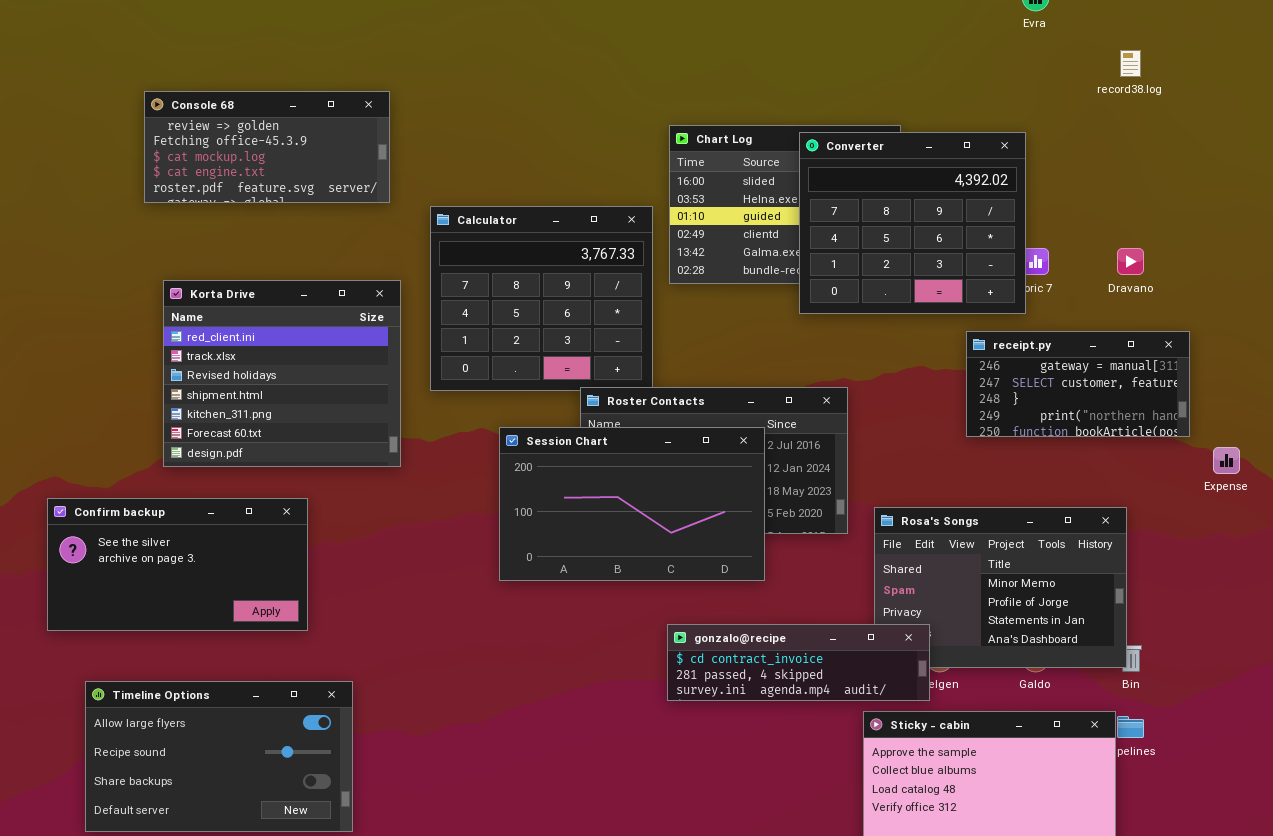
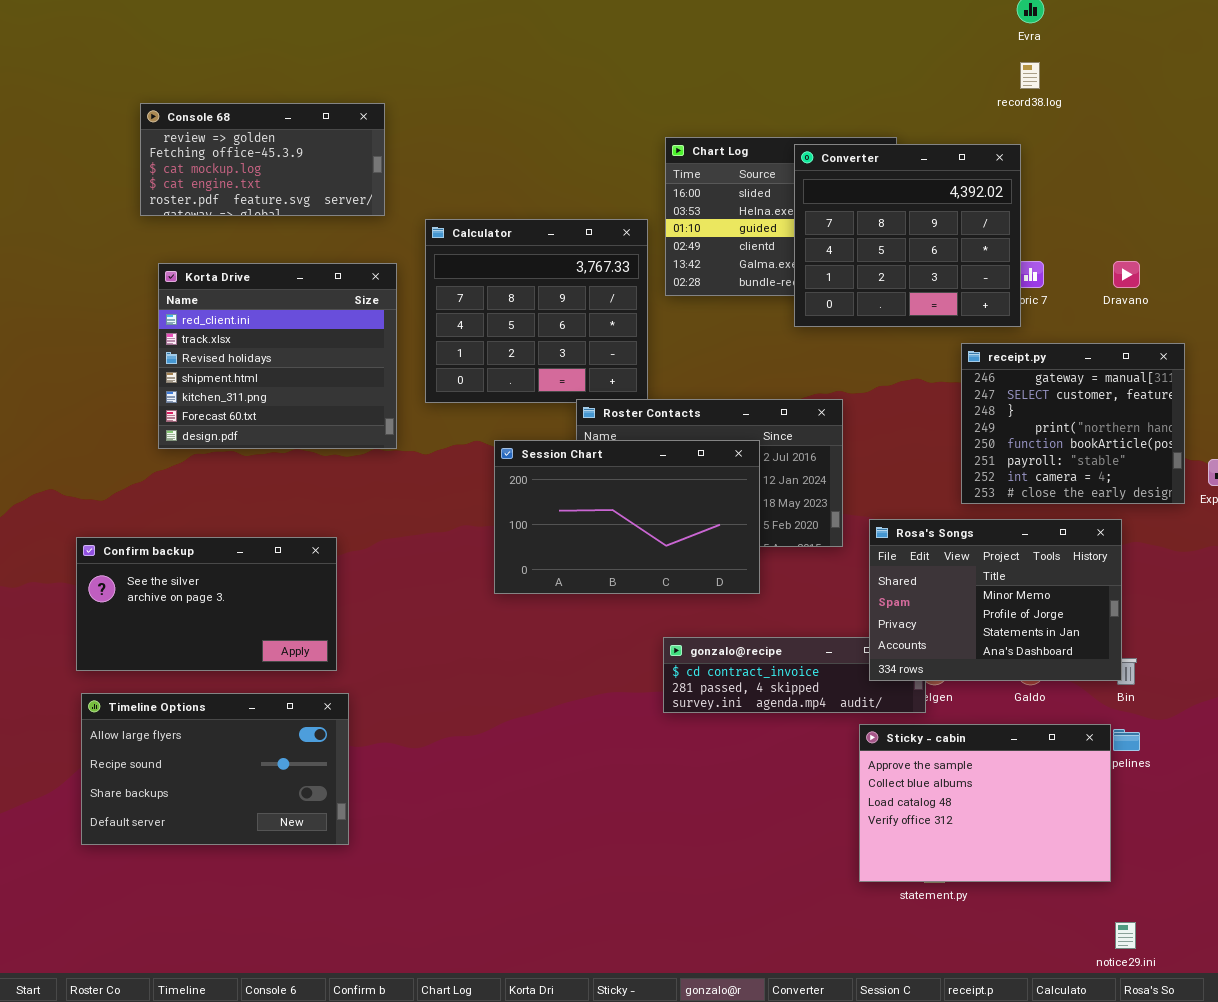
record38.log: [1120,50,1141,77] -> [1020,62,1040,89], moved
Korta Drive: [163,280,401,467] -> [158,263,397,449], moved
receipt.py: [966,331,1190,437] -> [961,343,1185,504], resized
Confirm backup: [47,498,308,631] -> [76,537,337,671], moved
Rosa's Songs: [874,507,1127,668] -> [869,519,1122,681], raised

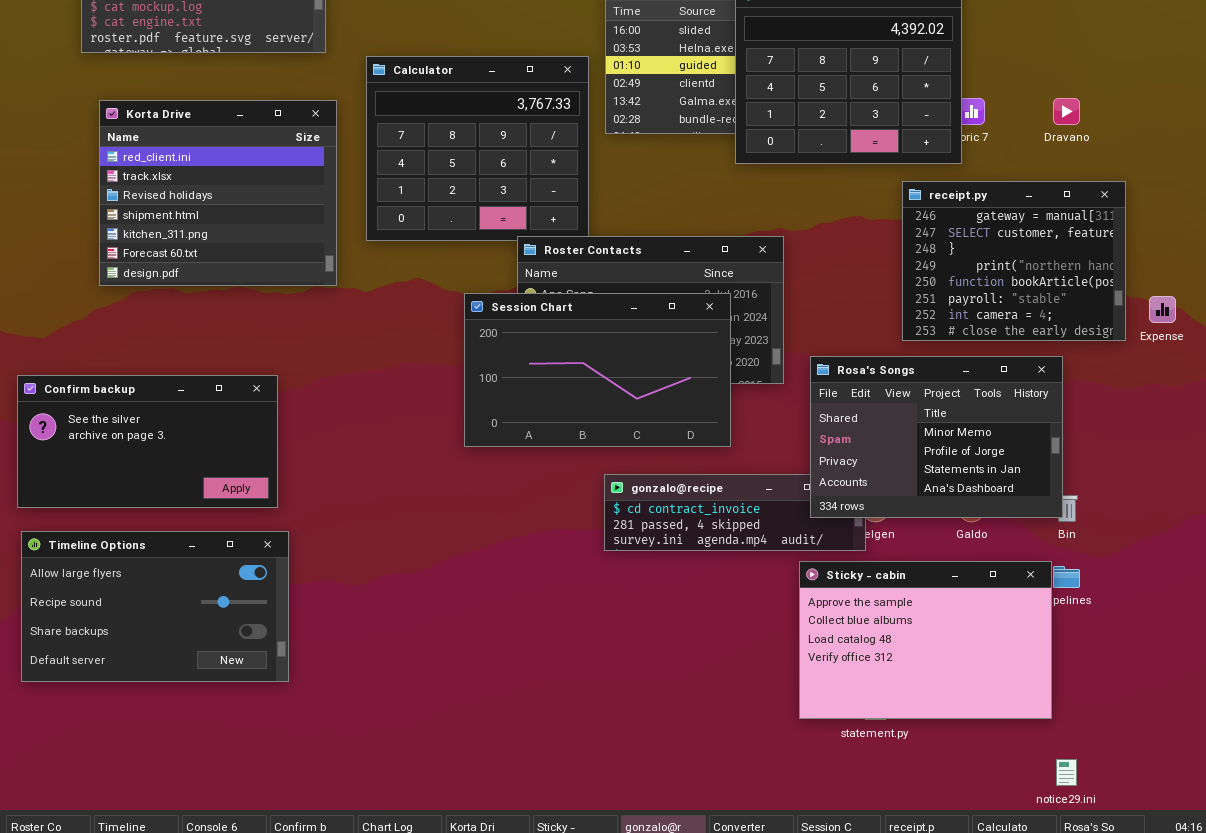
Session Chart: [494,440,760,594] -> [464,293,731,447], moved

